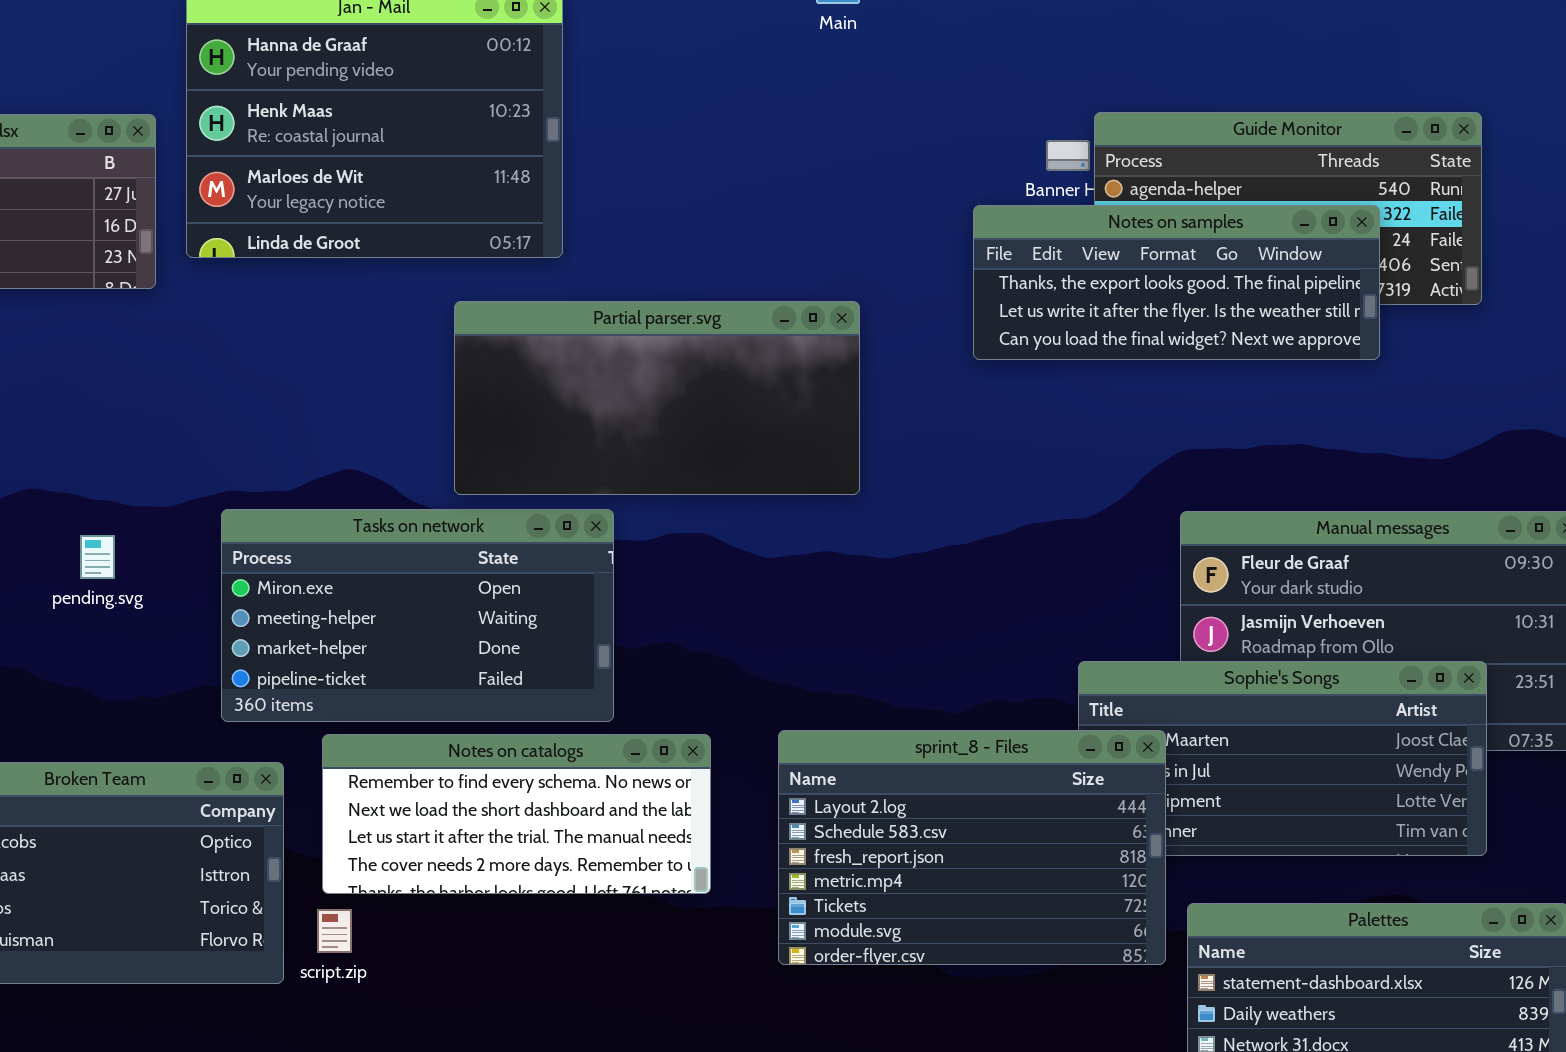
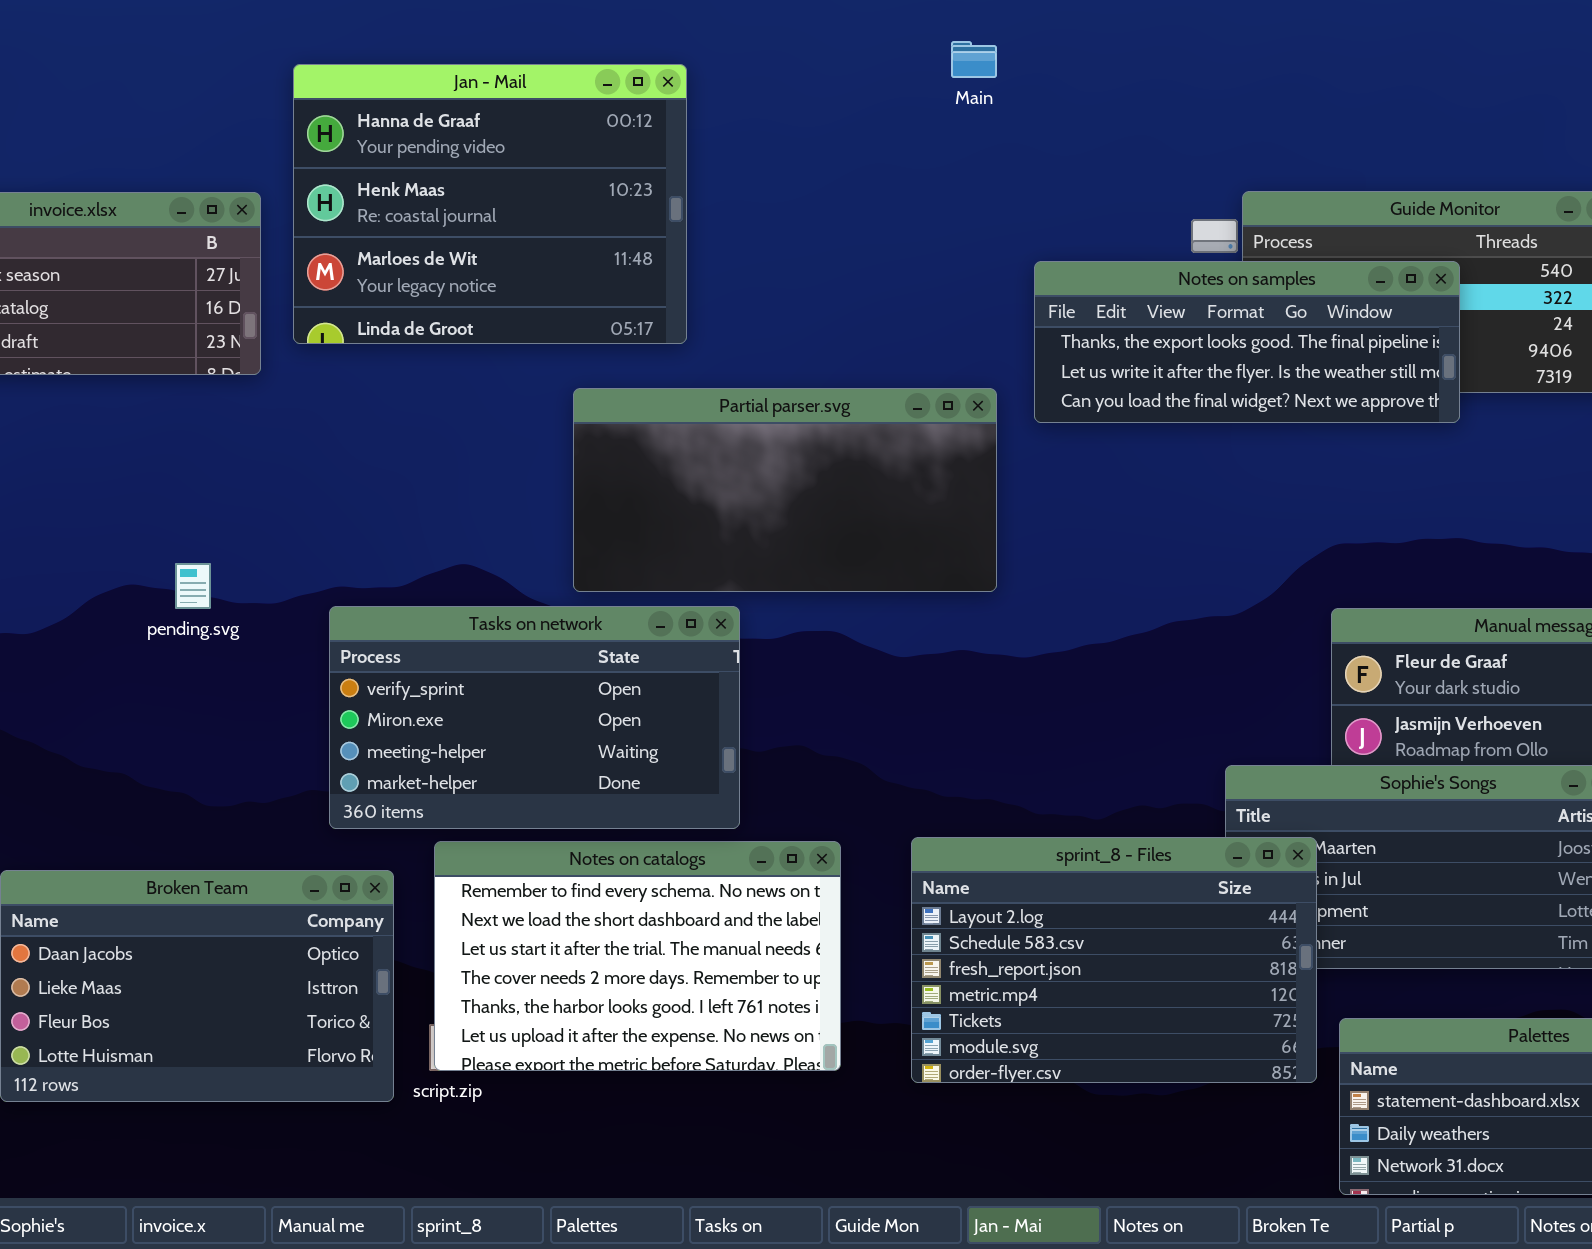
Notes on samples: [973,205,1380,360] -> [1034,261,1460,423], moved
Tasks on network: [221,509,614,722] -> [329,606,740,829], scrolled up 1 row
pending.svg: [80,535,115,579] -> [175,563,211,609], moved
Notes on catalogs: [322,734,711,894] -> [434,841,841,1071], resized

